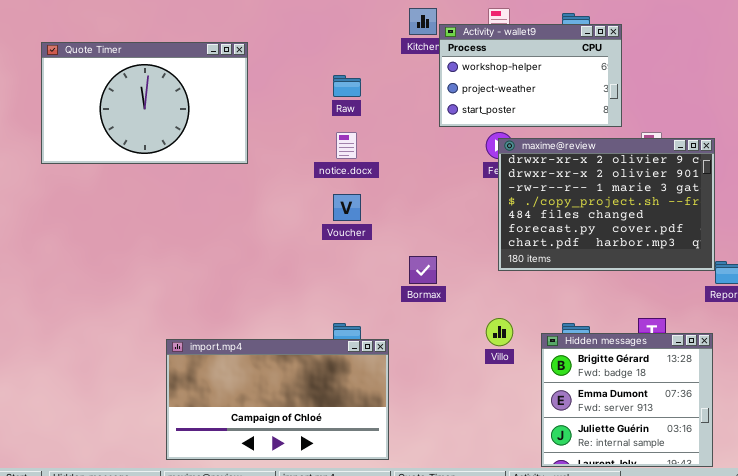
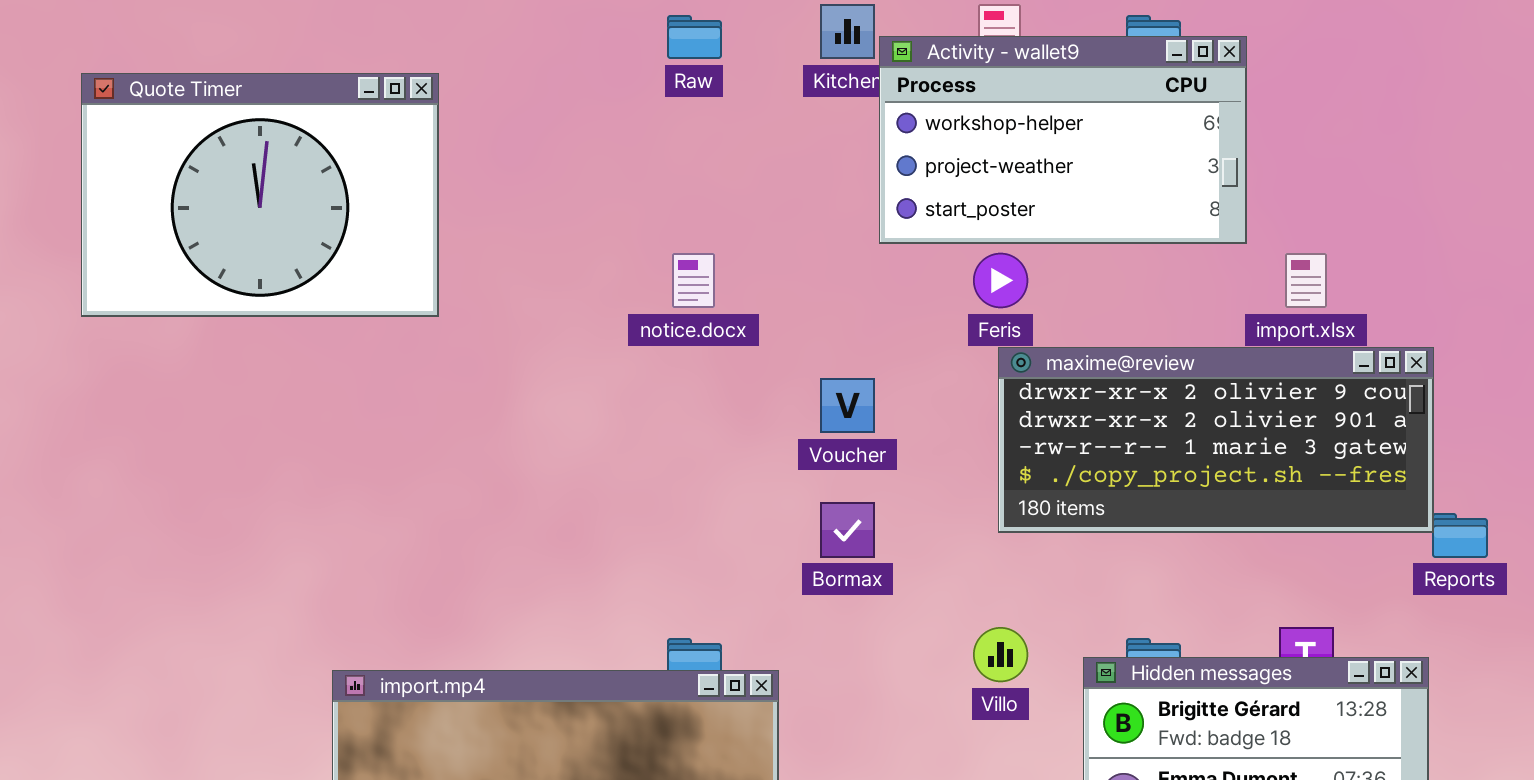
Quote Timer: [41,42,248,164] -> [81,73,439,317], resized
Raw: [333,75,361,97] -> [667,15,722,59], moved
maxime@review: [498,138,715,271] -> [998,347,1434,533], resized
Voucher: [333,194,361,221] -> [820,378,875,433], moved

